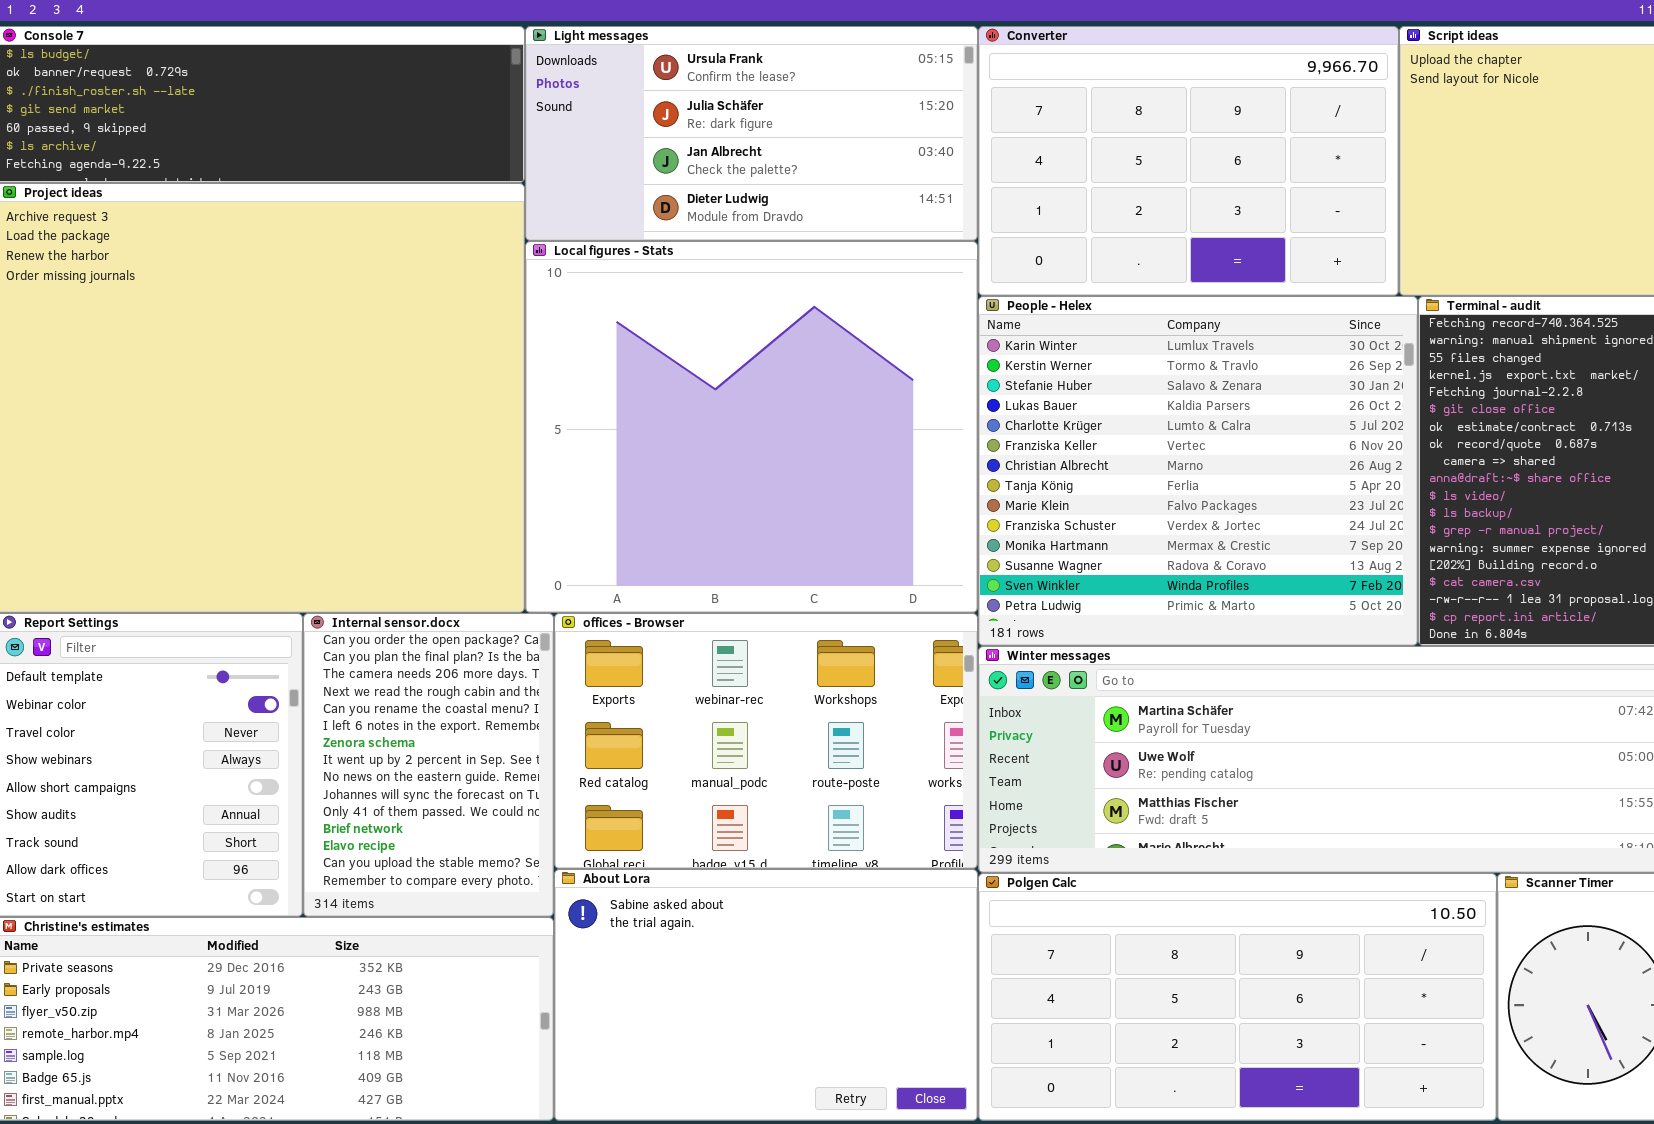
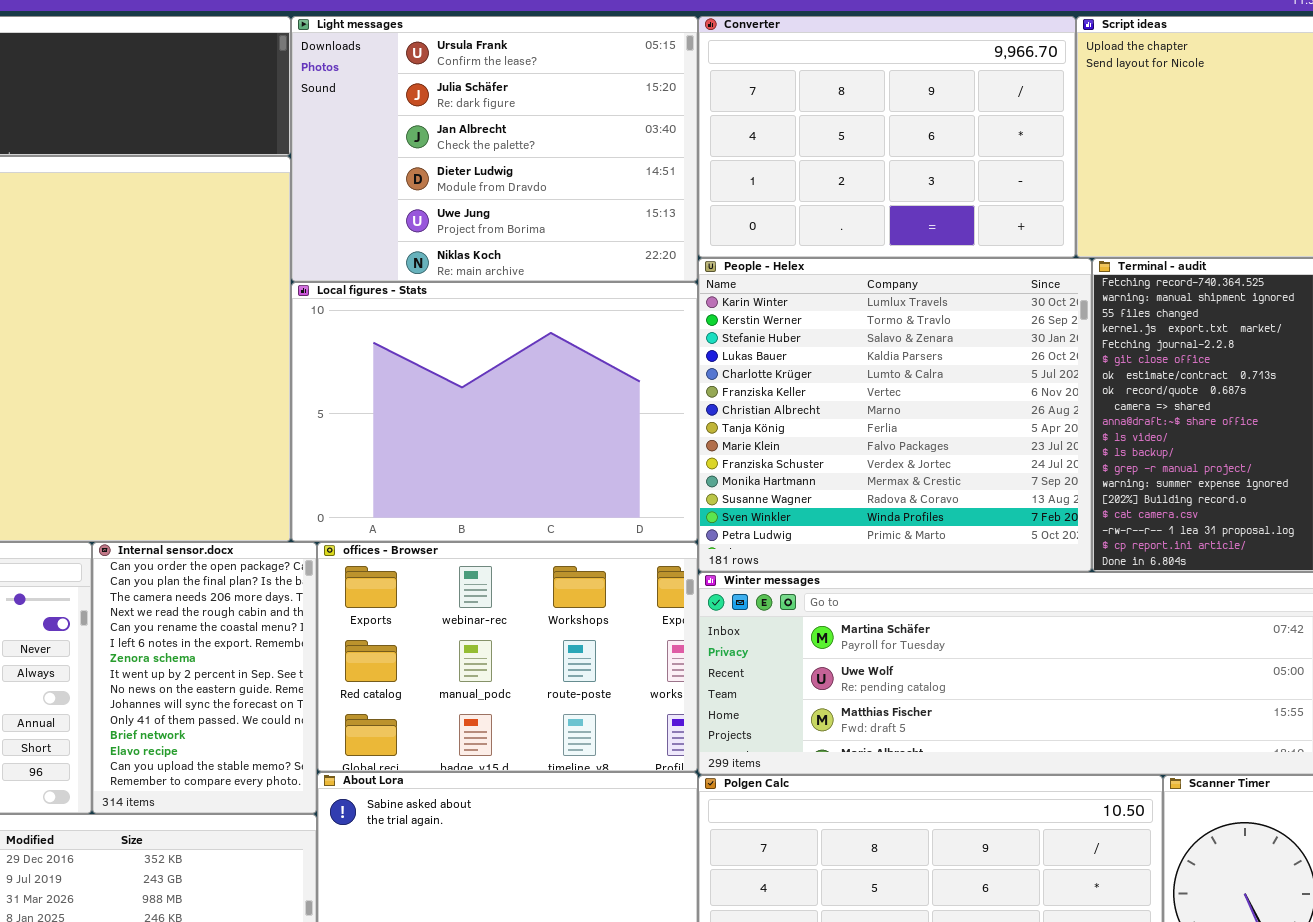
Light messages: [525,26,978,241] -> [291,16,698,282], resized
Local figures - Stats: [525,241,978,613] -> [291,282,698,542], resized

